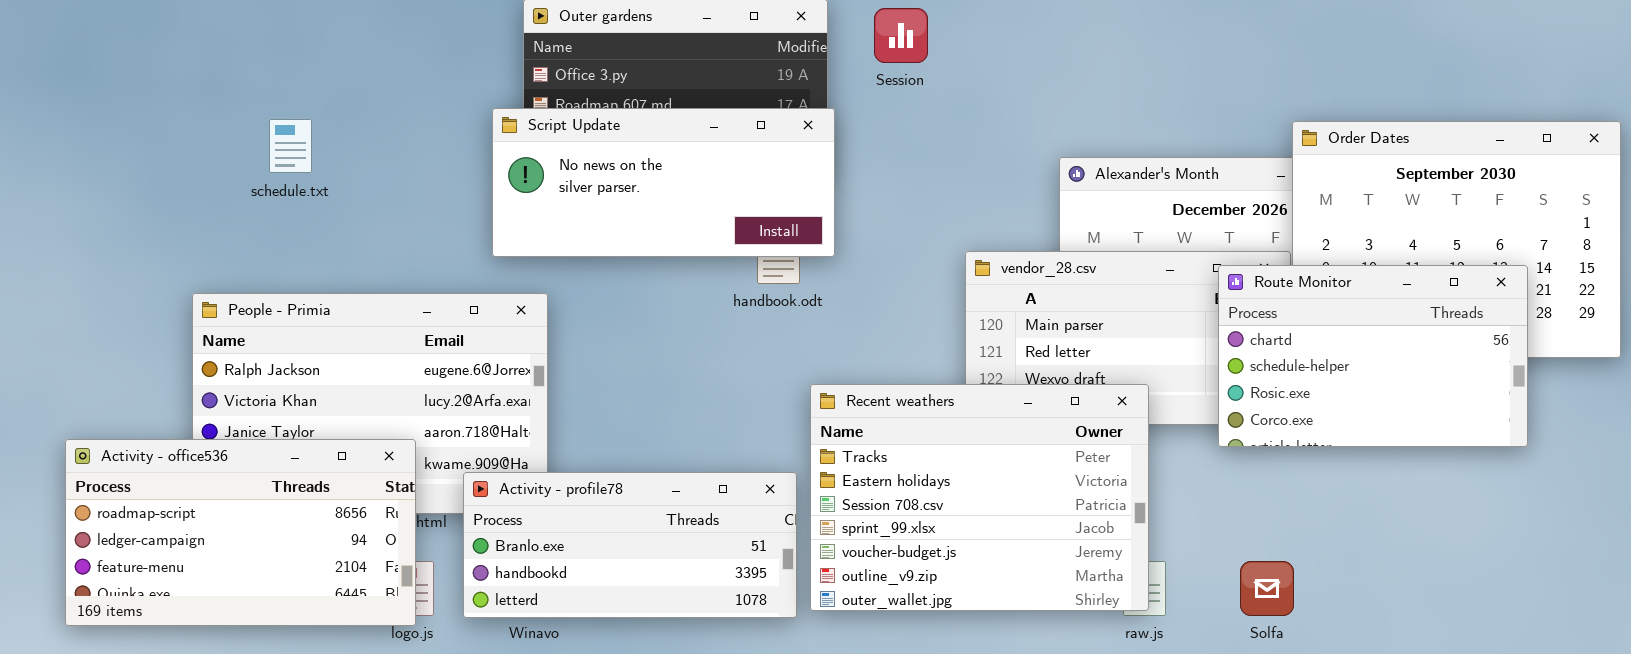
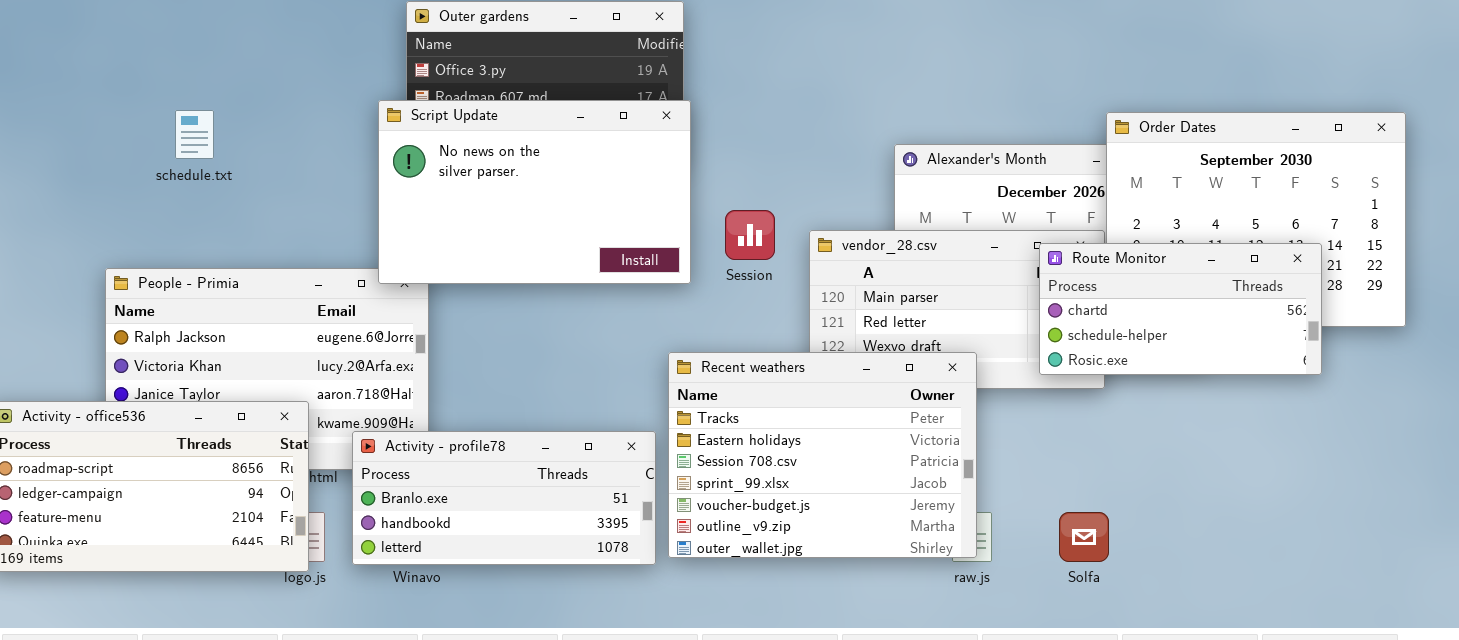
Session: [874,8,928,63] -> [725,210,775,260], moved
Script Update: [492,108,835,257] -> [378,100,691,284], resized
Route Monitor: [1218,265,1528,447] -> [1039,243,1322,375], resized

